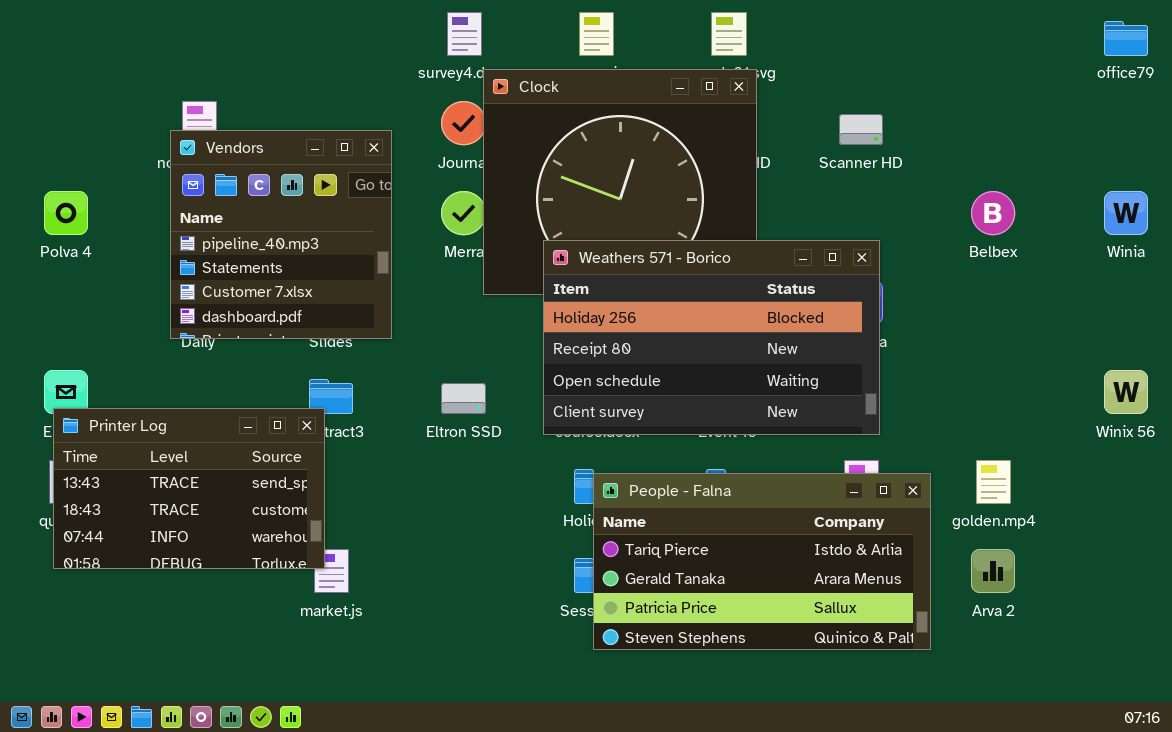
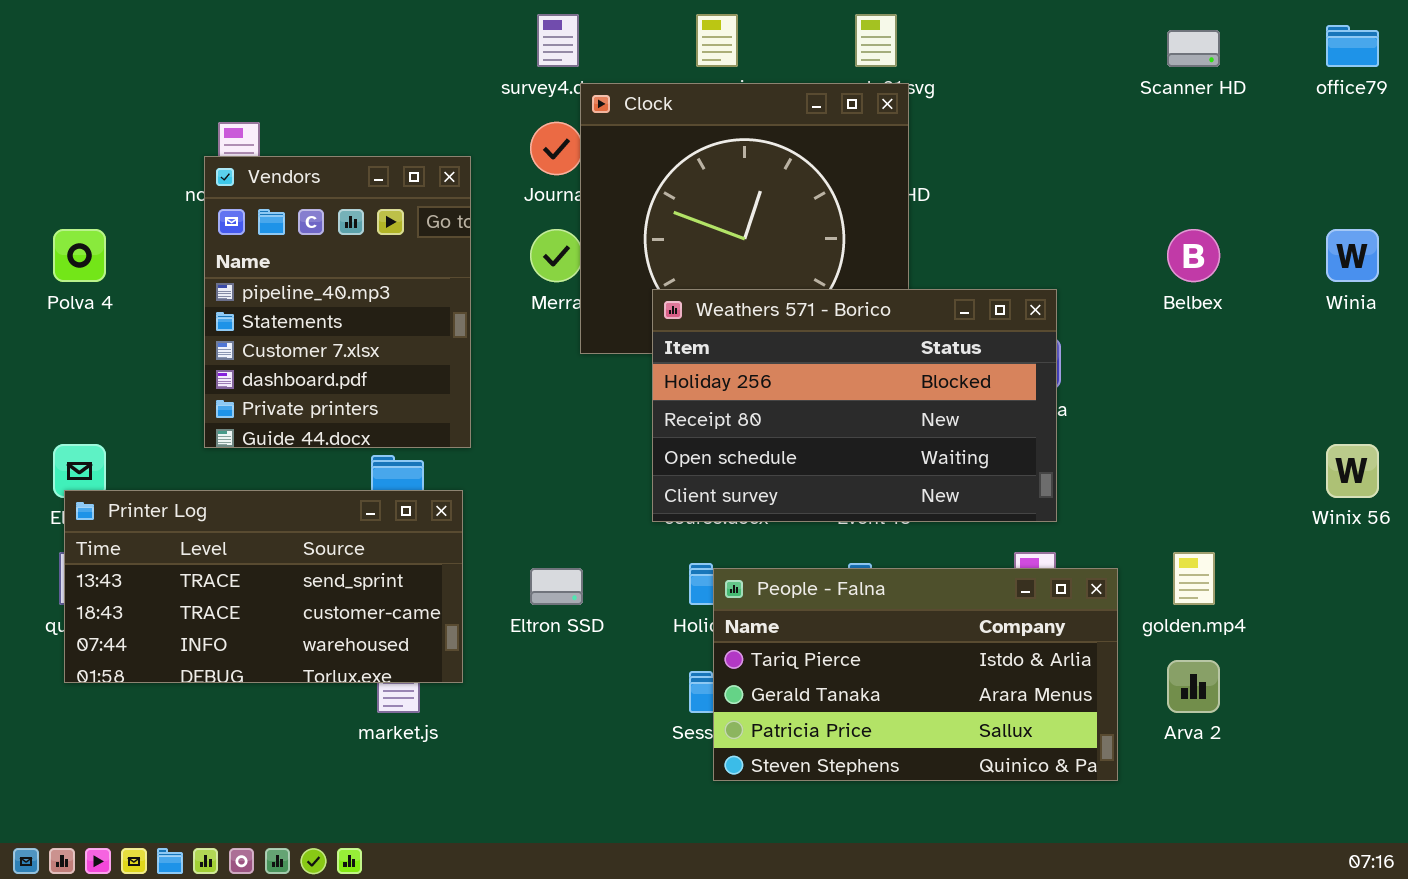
Scanner HD: [839,114,883,145] -> [1167,30,1220,67], moved
Vendors: [170,130,392,339] -> [204,156,471,448], resized
Eltron SSD: [441,383,486,414] -> [530,568,583,605], moved
Printer Log: [53,408,325,569] -> [64,490,463,683], resized

